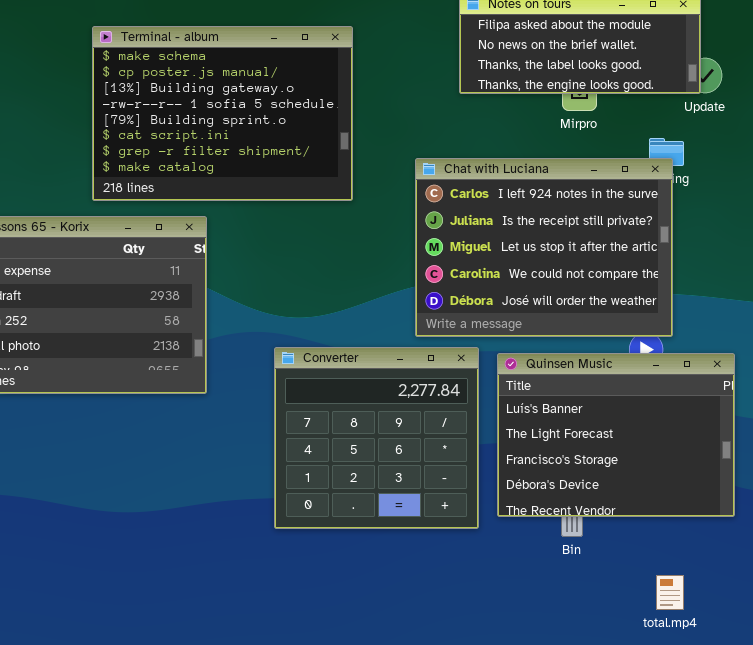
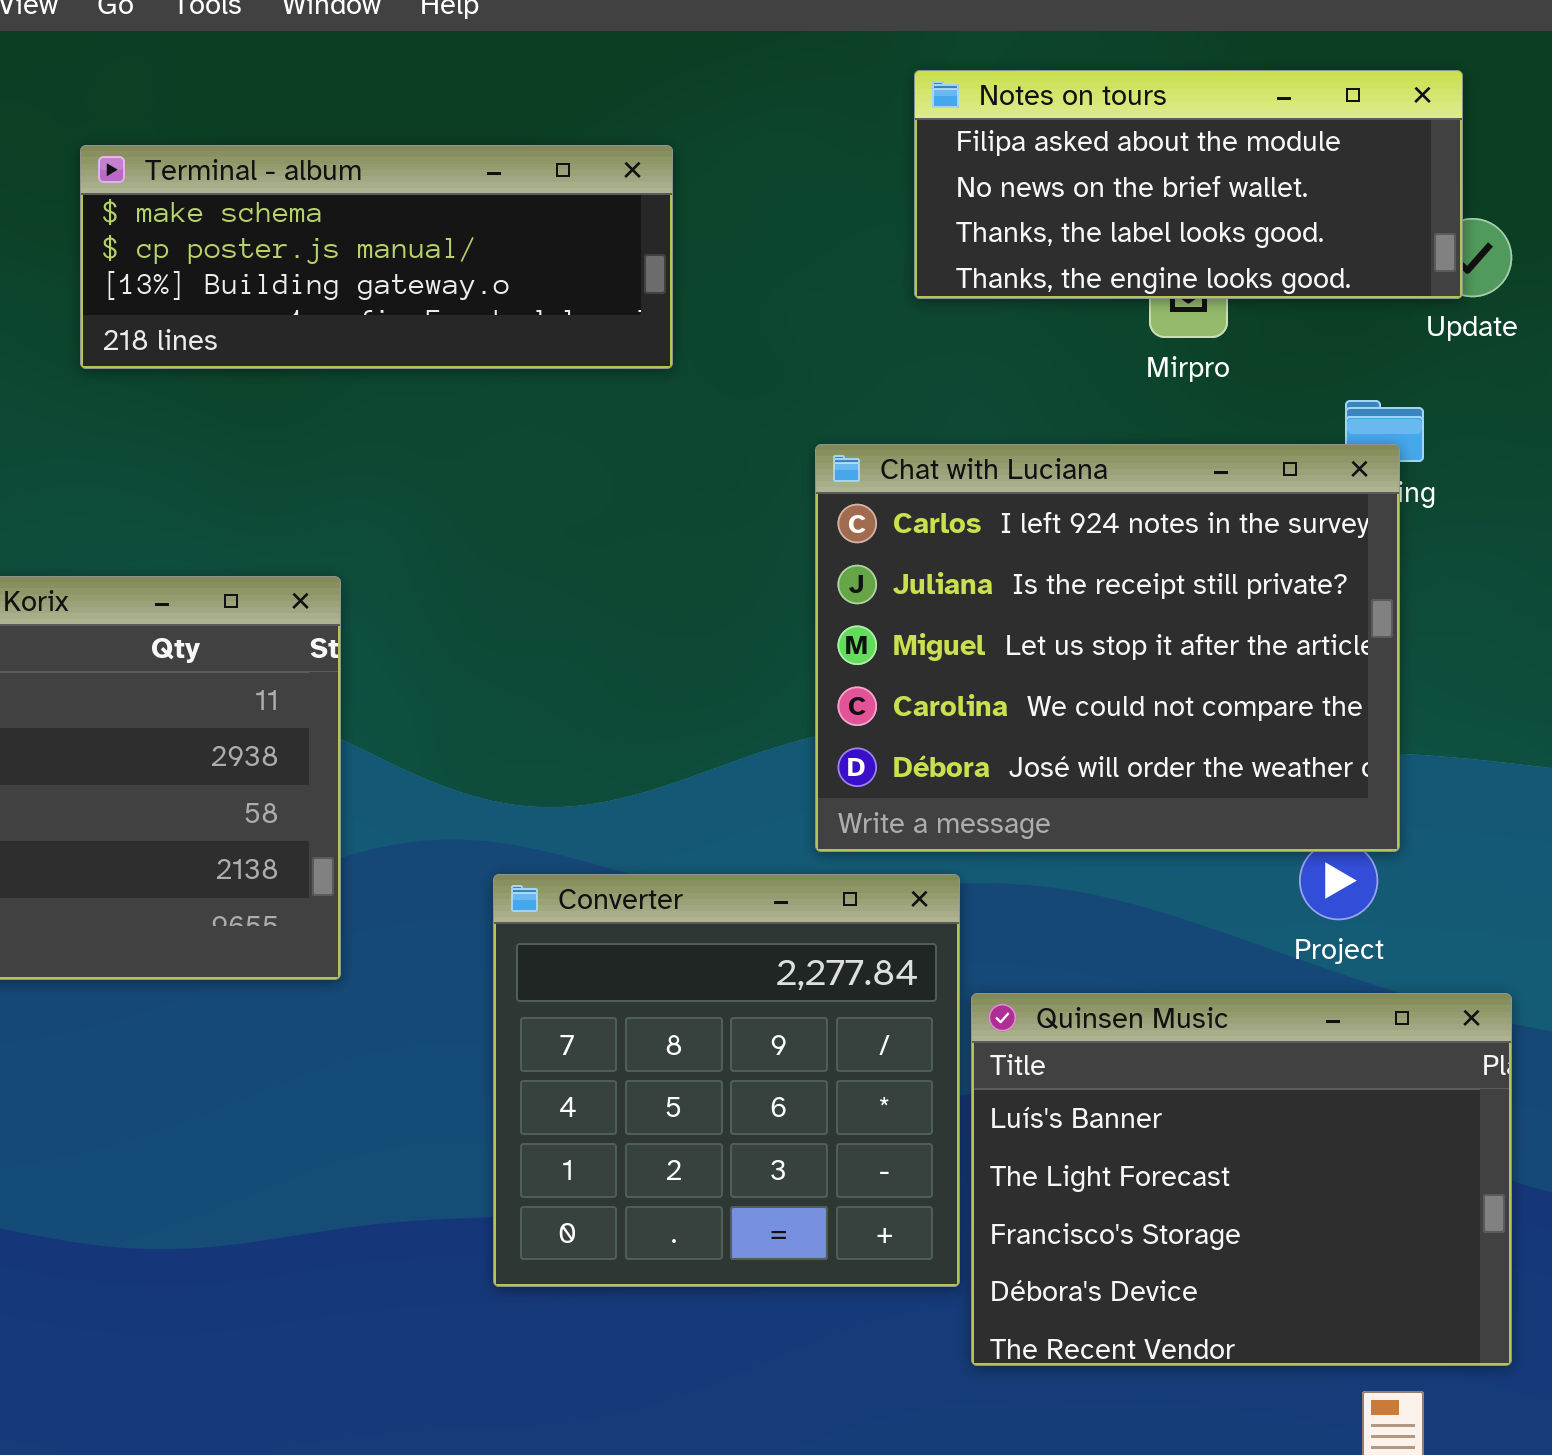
Terminal - album: [92,26,353,201] -> [80,145,673,369], resized
Quinsen Music: [497,353,735,517] -> [971,993,1512,1366], moved

